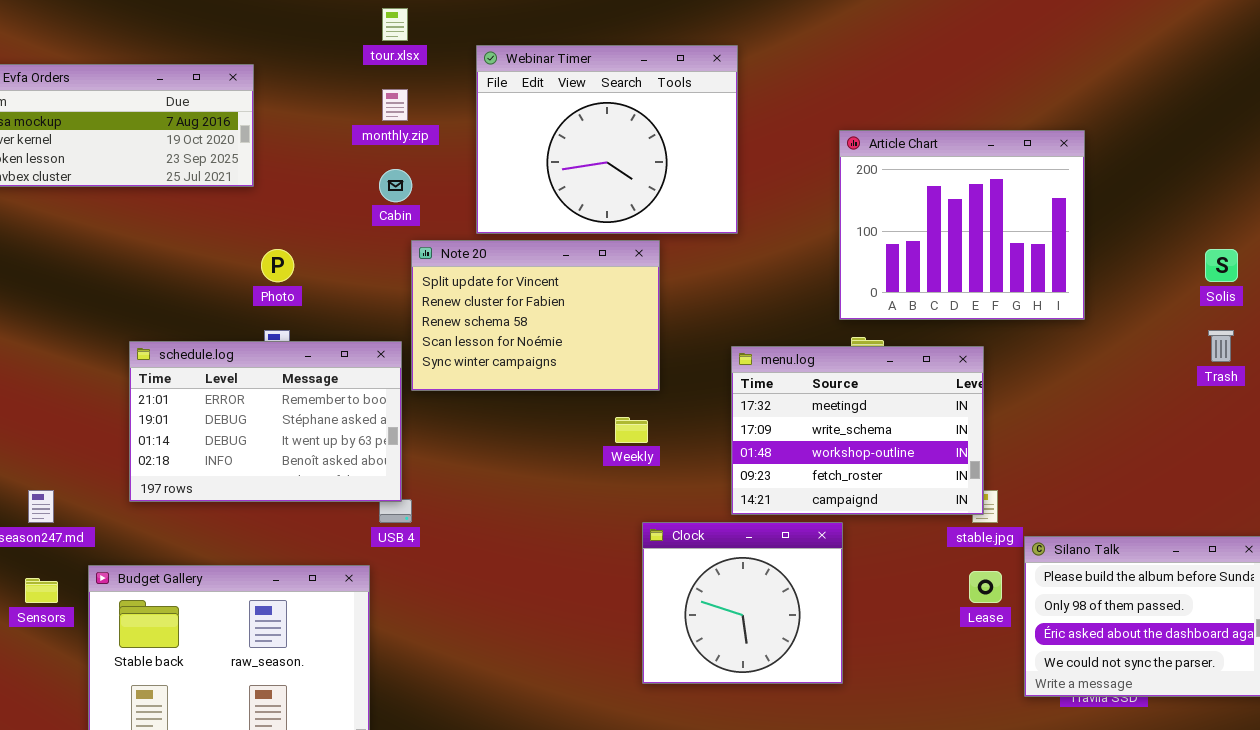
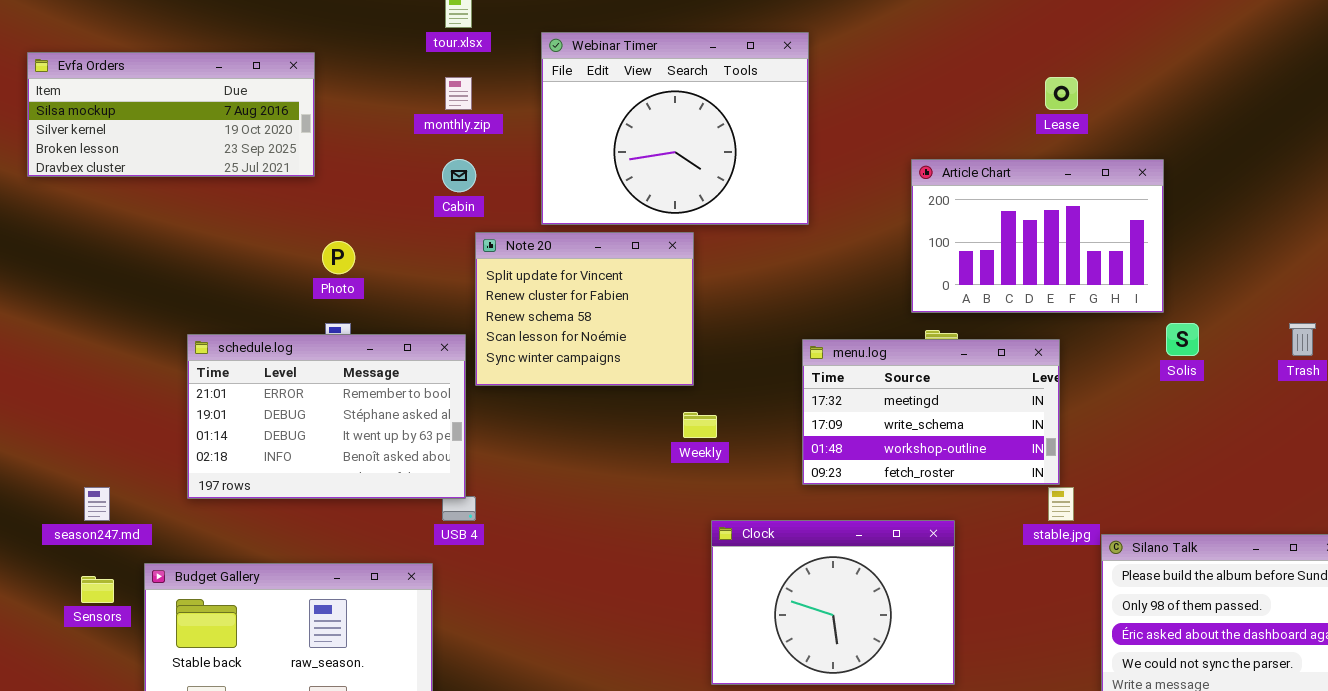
Article Chart: [839,130,1085,320] -> [911,159,1164,313], resized
Note 20: [411,240,660,391] -> [475,232,694,386], resized
Solis: [1205,249,1238,282] -> [1166,323,1199,356], moved
menu.log: [731,346,984,515] -> [802,339,1060,485], resized
Clock: [642,522,843,684] -> [711,520,955,685], resized
Lease: [969,571,1002,603] -> [1045,77,1078,110], moved

